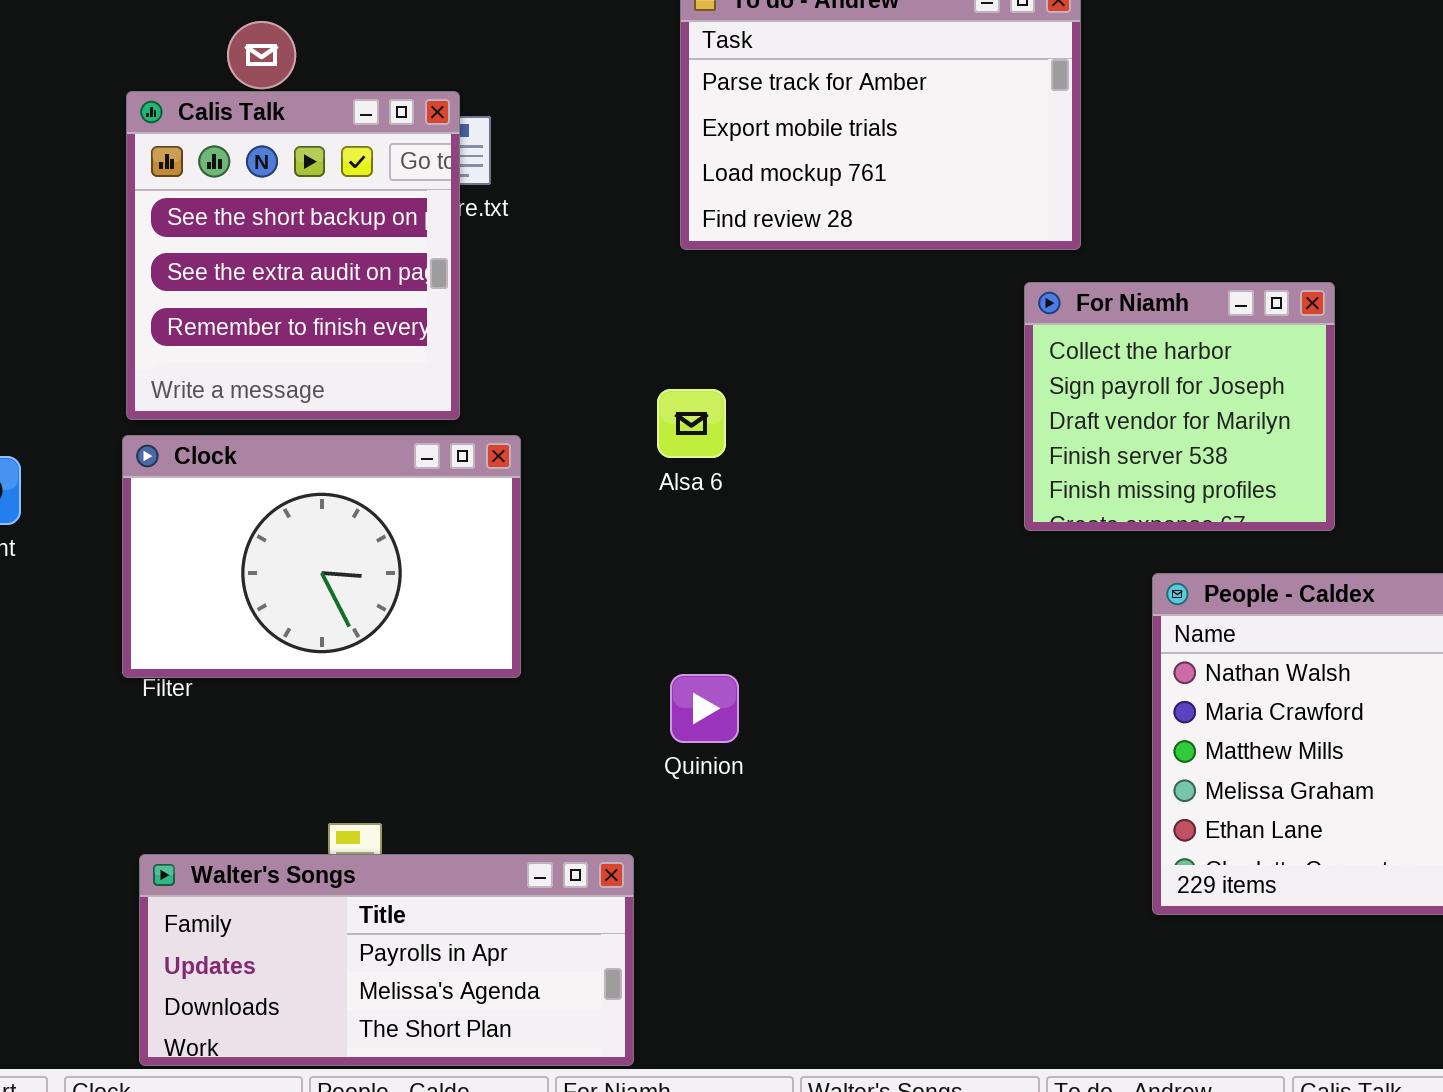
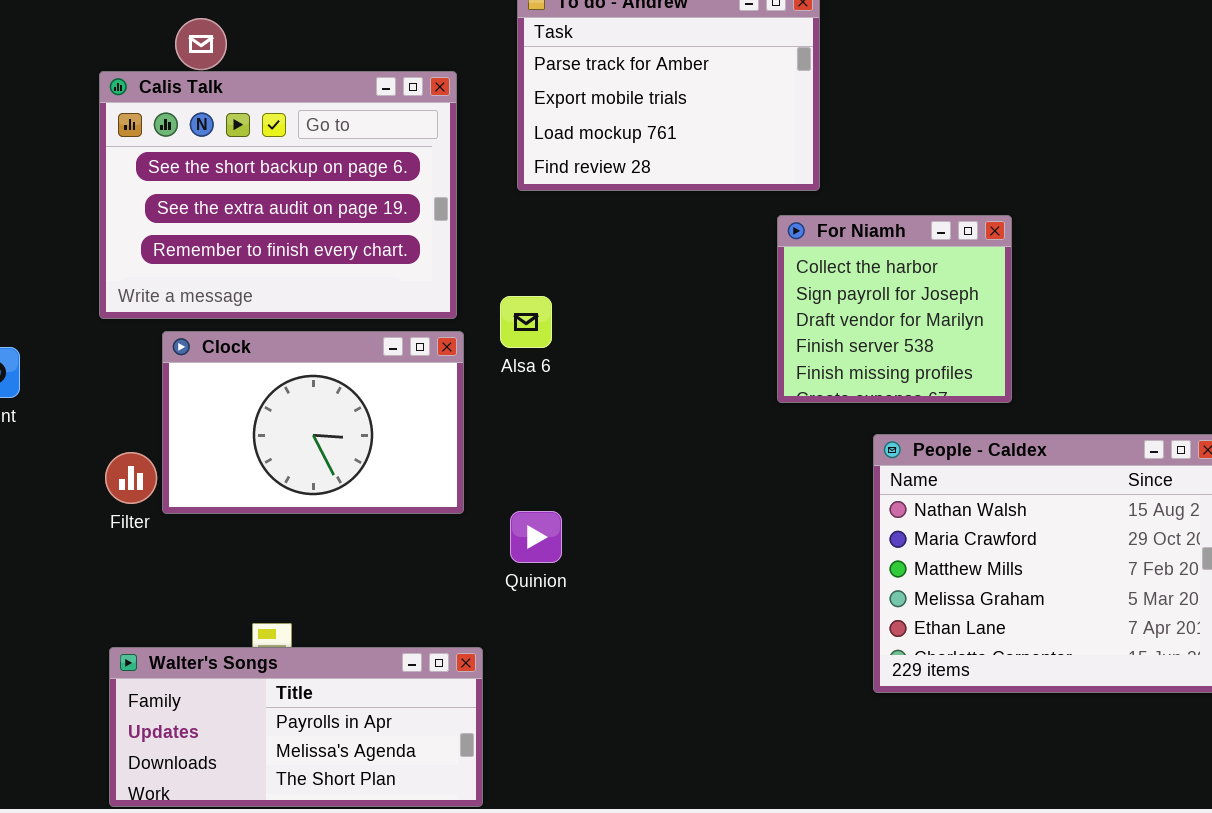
Calis Talk: [126,91,460,420] -> [99,71,457,319], resized
Clock: [122,435,521,678] -> [162,331,464,514], moved

